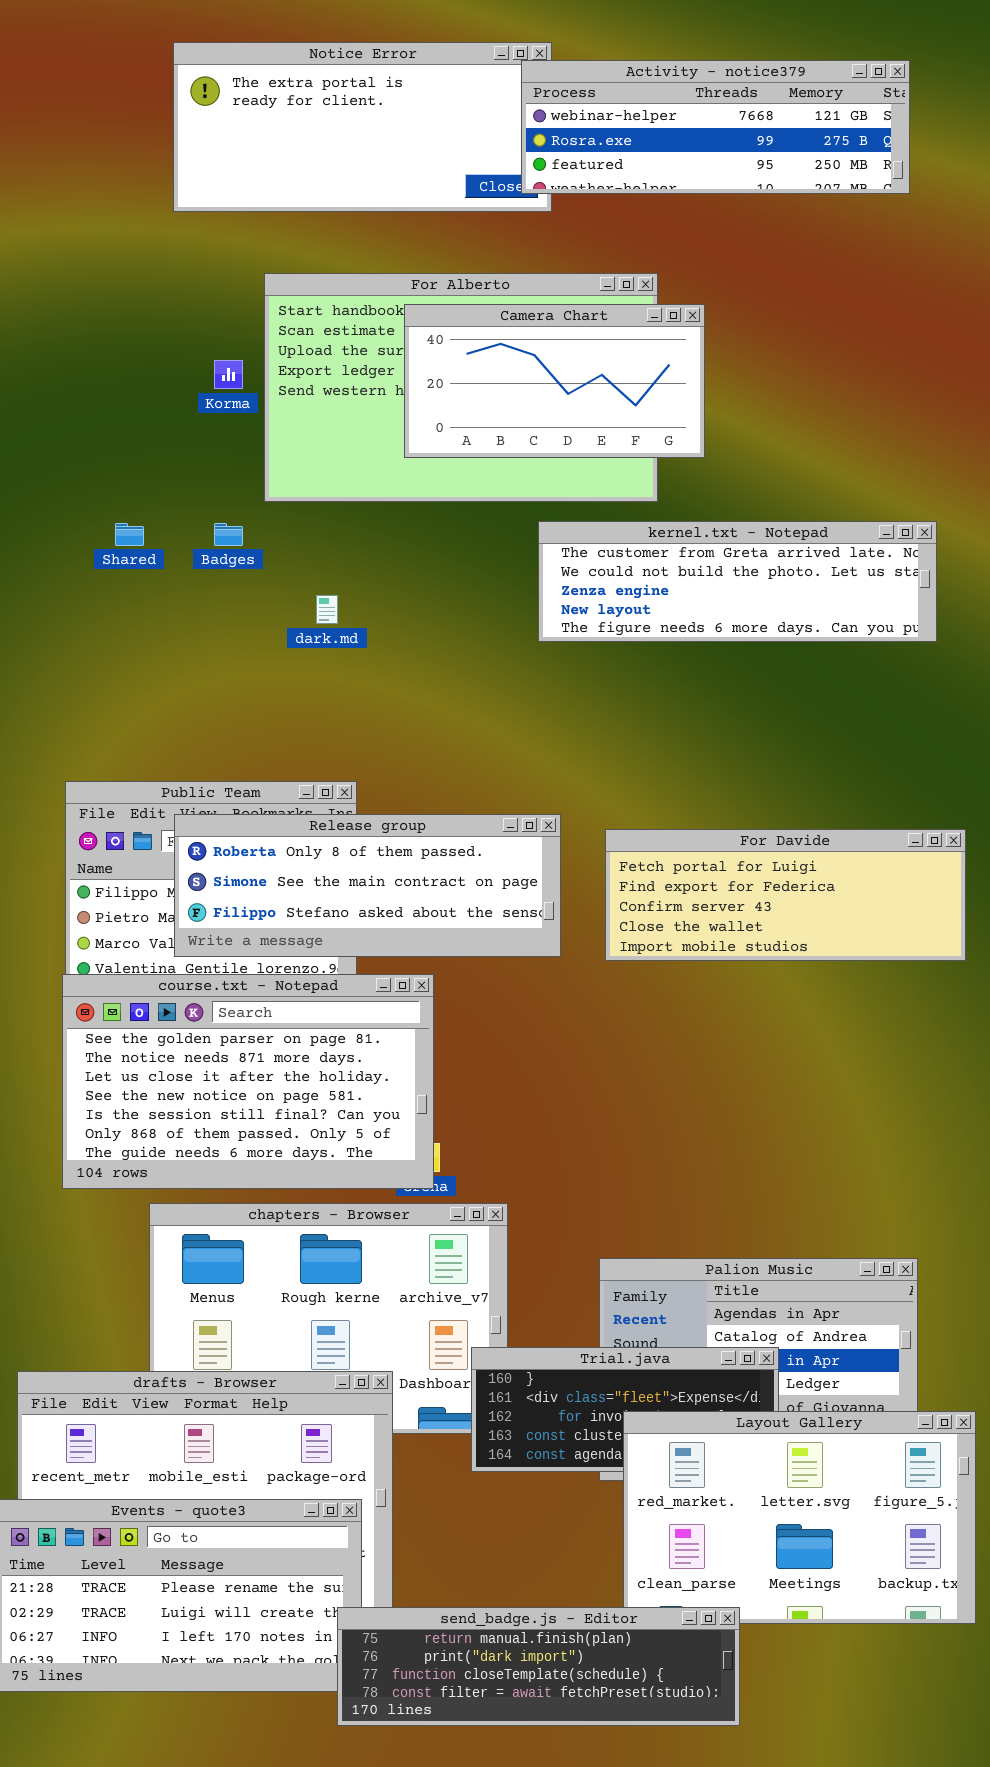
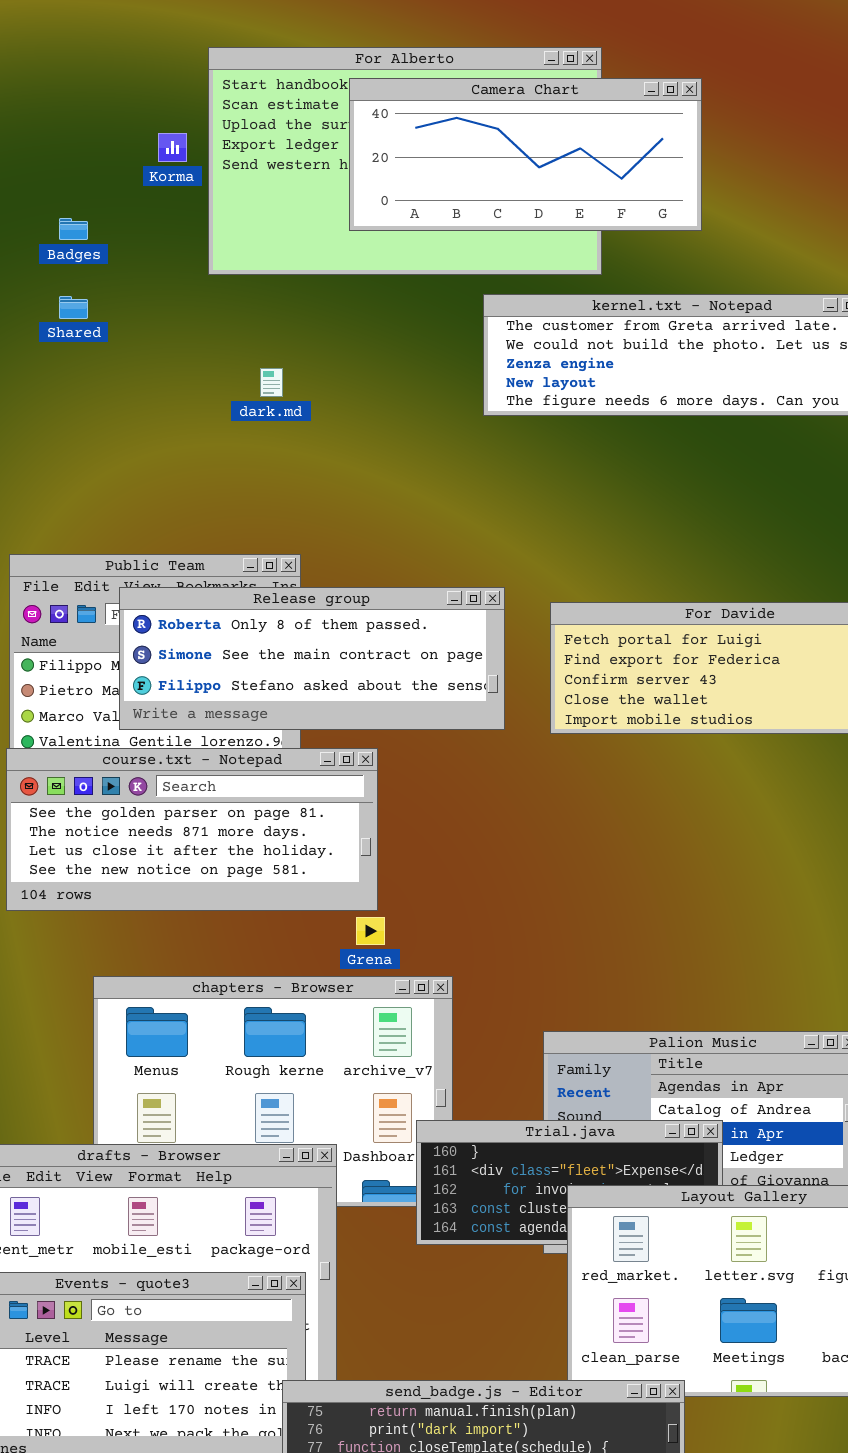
Camera Chart: [404,304,705,458] -> [349,78,702,231], resized
Badges: [214,523,243,546] -> [59,218,88,240], moved
course.txt - Notepad: [62,974,434,1189] -> [6,748,378,911], resized

